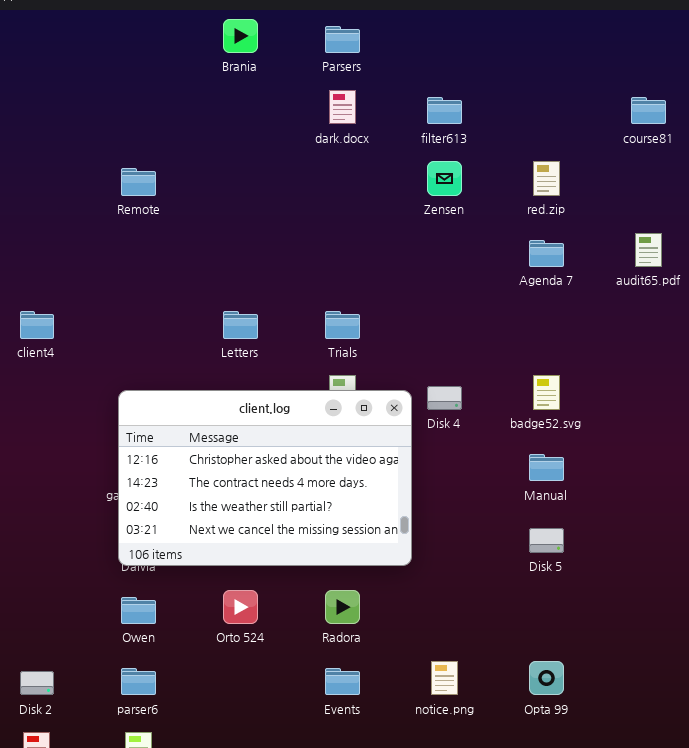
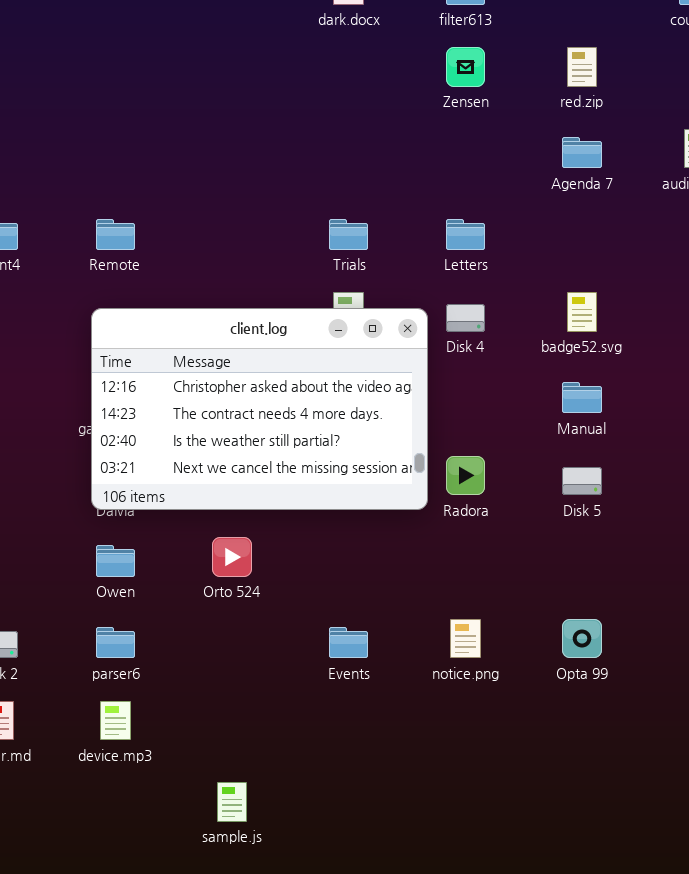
Remote: [121,168,156,196] -> [96,219,135,250], moved
Letters: [223,311,258,339] -> [446,219,485,250], moved
Radora: [325,590,360,624] -> [446,456,485,495], moved

